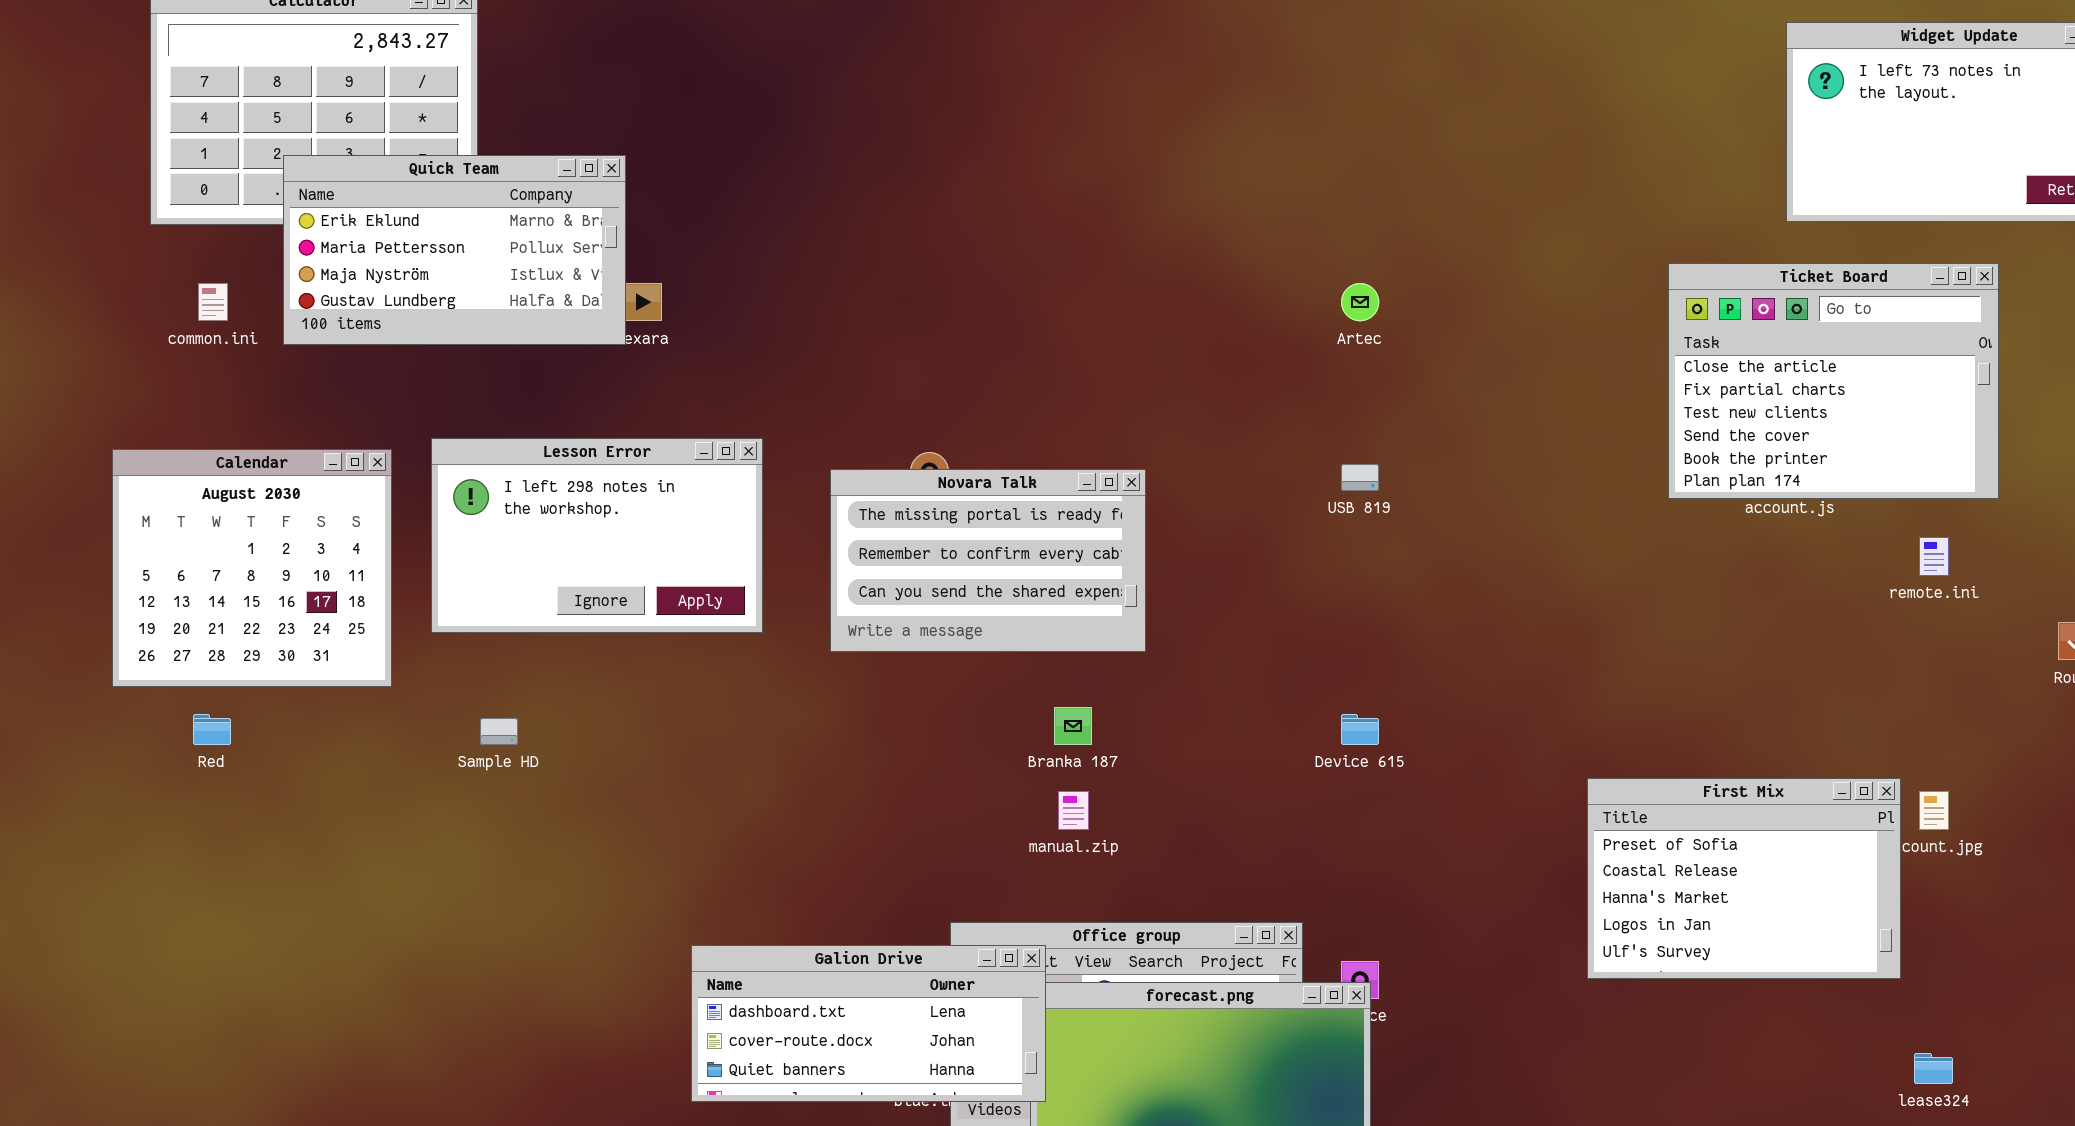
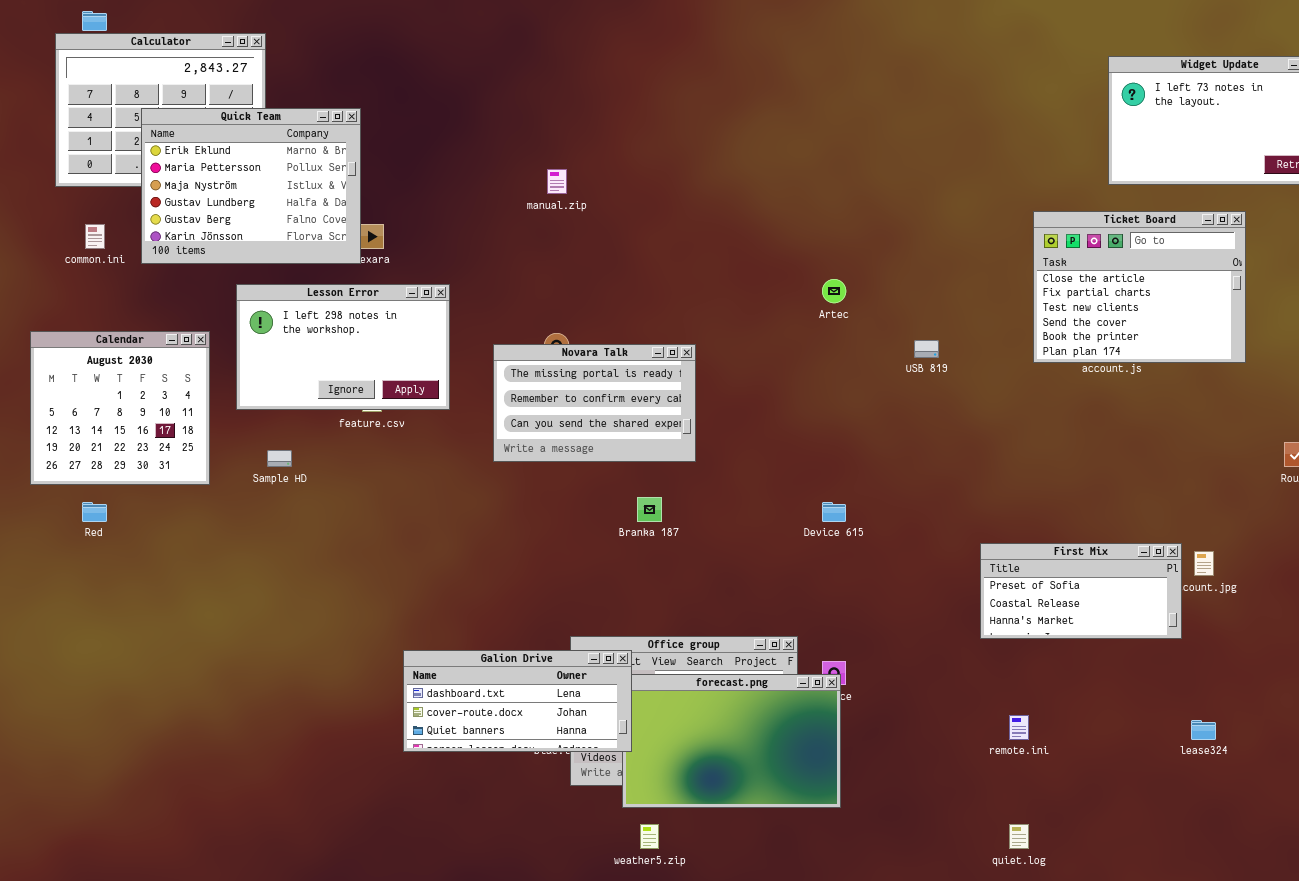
Quick Team: [283,155,626,345] -> [141,108,361,264], resized
Artec: [1341,283,1379,321] -> [822,279,846,303], moved
Lesson Error: [431,438,763,633] -> [236,284,450,410], moved
USB 819: [1341,464,1379,491] -> [914,340,939,358], moved
remote.ini: [1919,537,1949,576] -> [1009,715,1029,740], moved
Sample HD: [480,718,518,745] -> [267,450,292,467], moved
First Mix: [1587,778,1901,979] -> [980,543,1182,639], resized
manual.zip: [1058,791,1089,830] -> [547,169,567,194], moved

